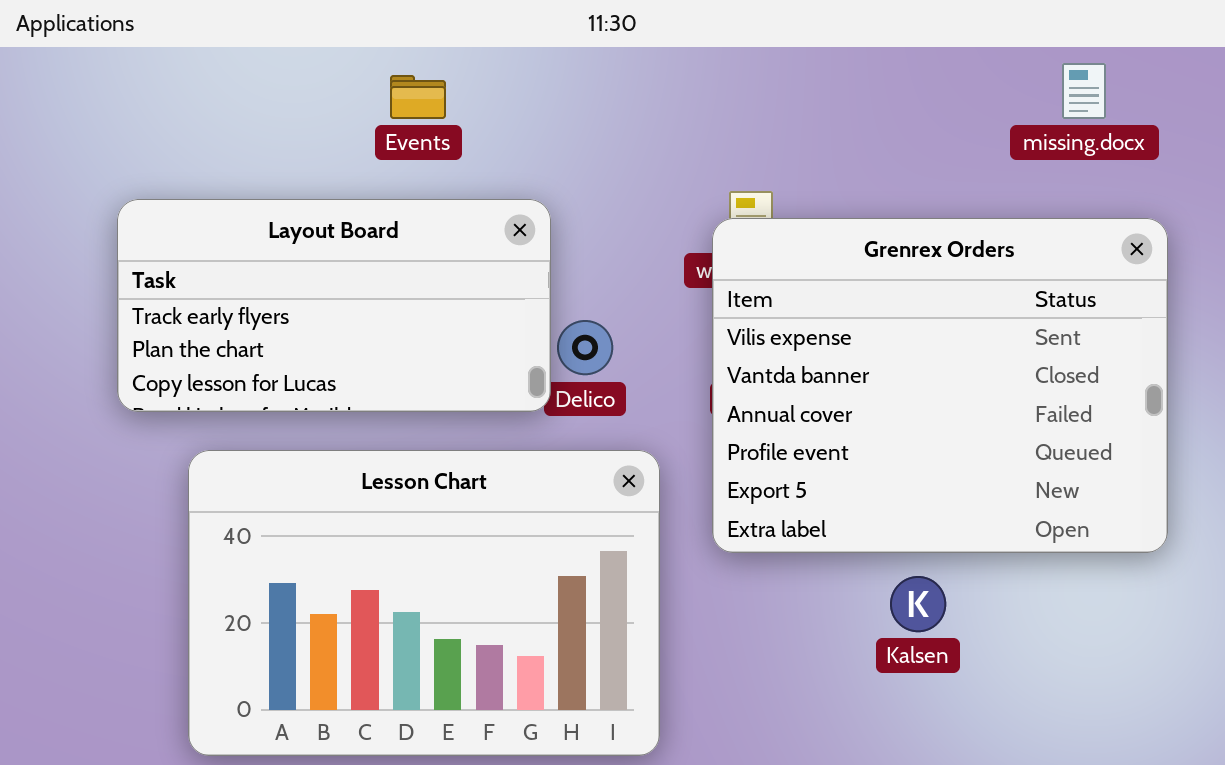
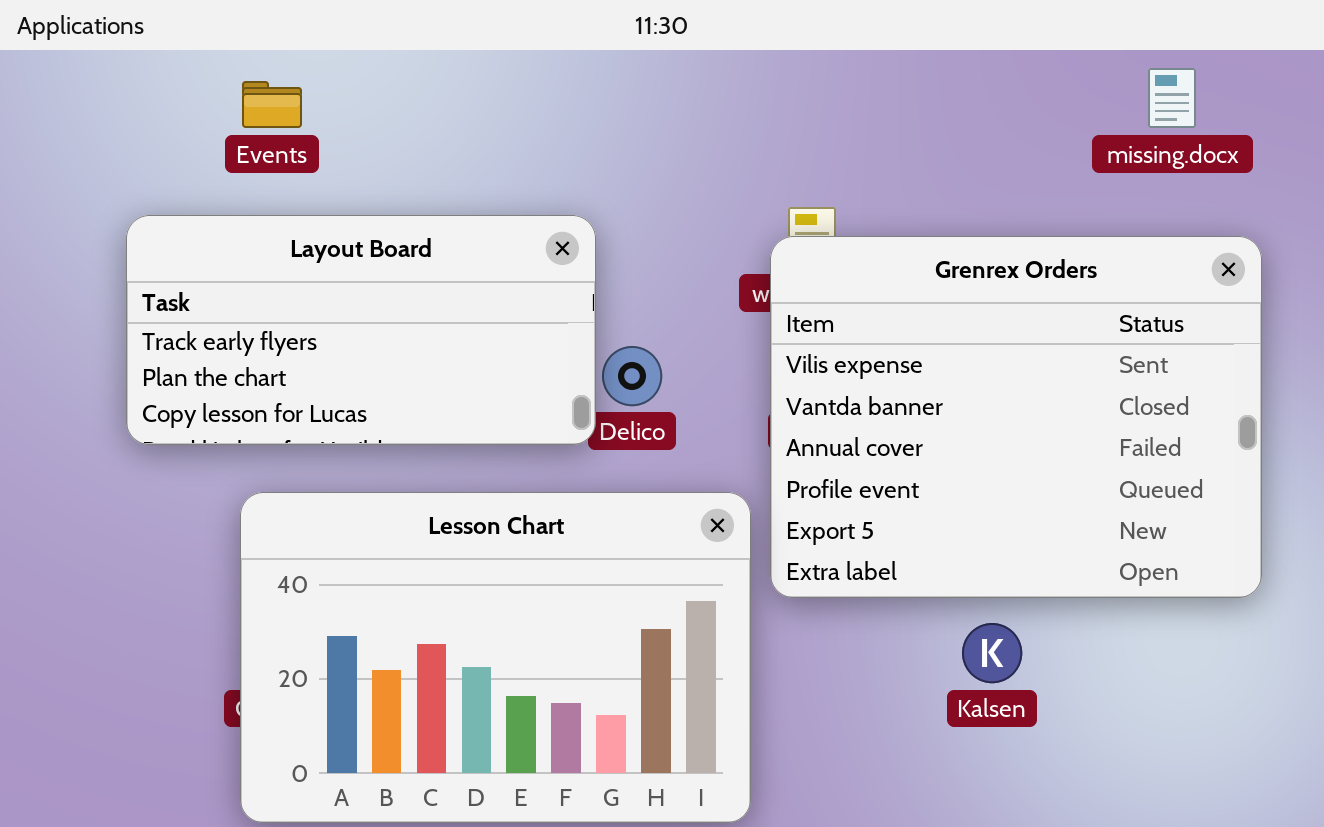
Events: [390,75,446,119] -> [242,81,302,128], moved
Lesson Chart: [188,450,660,756] -> [240,492,751,823], moved

